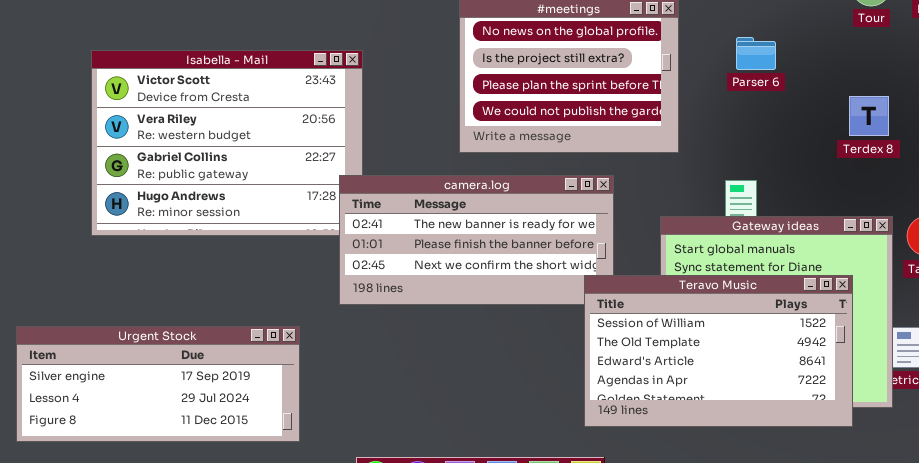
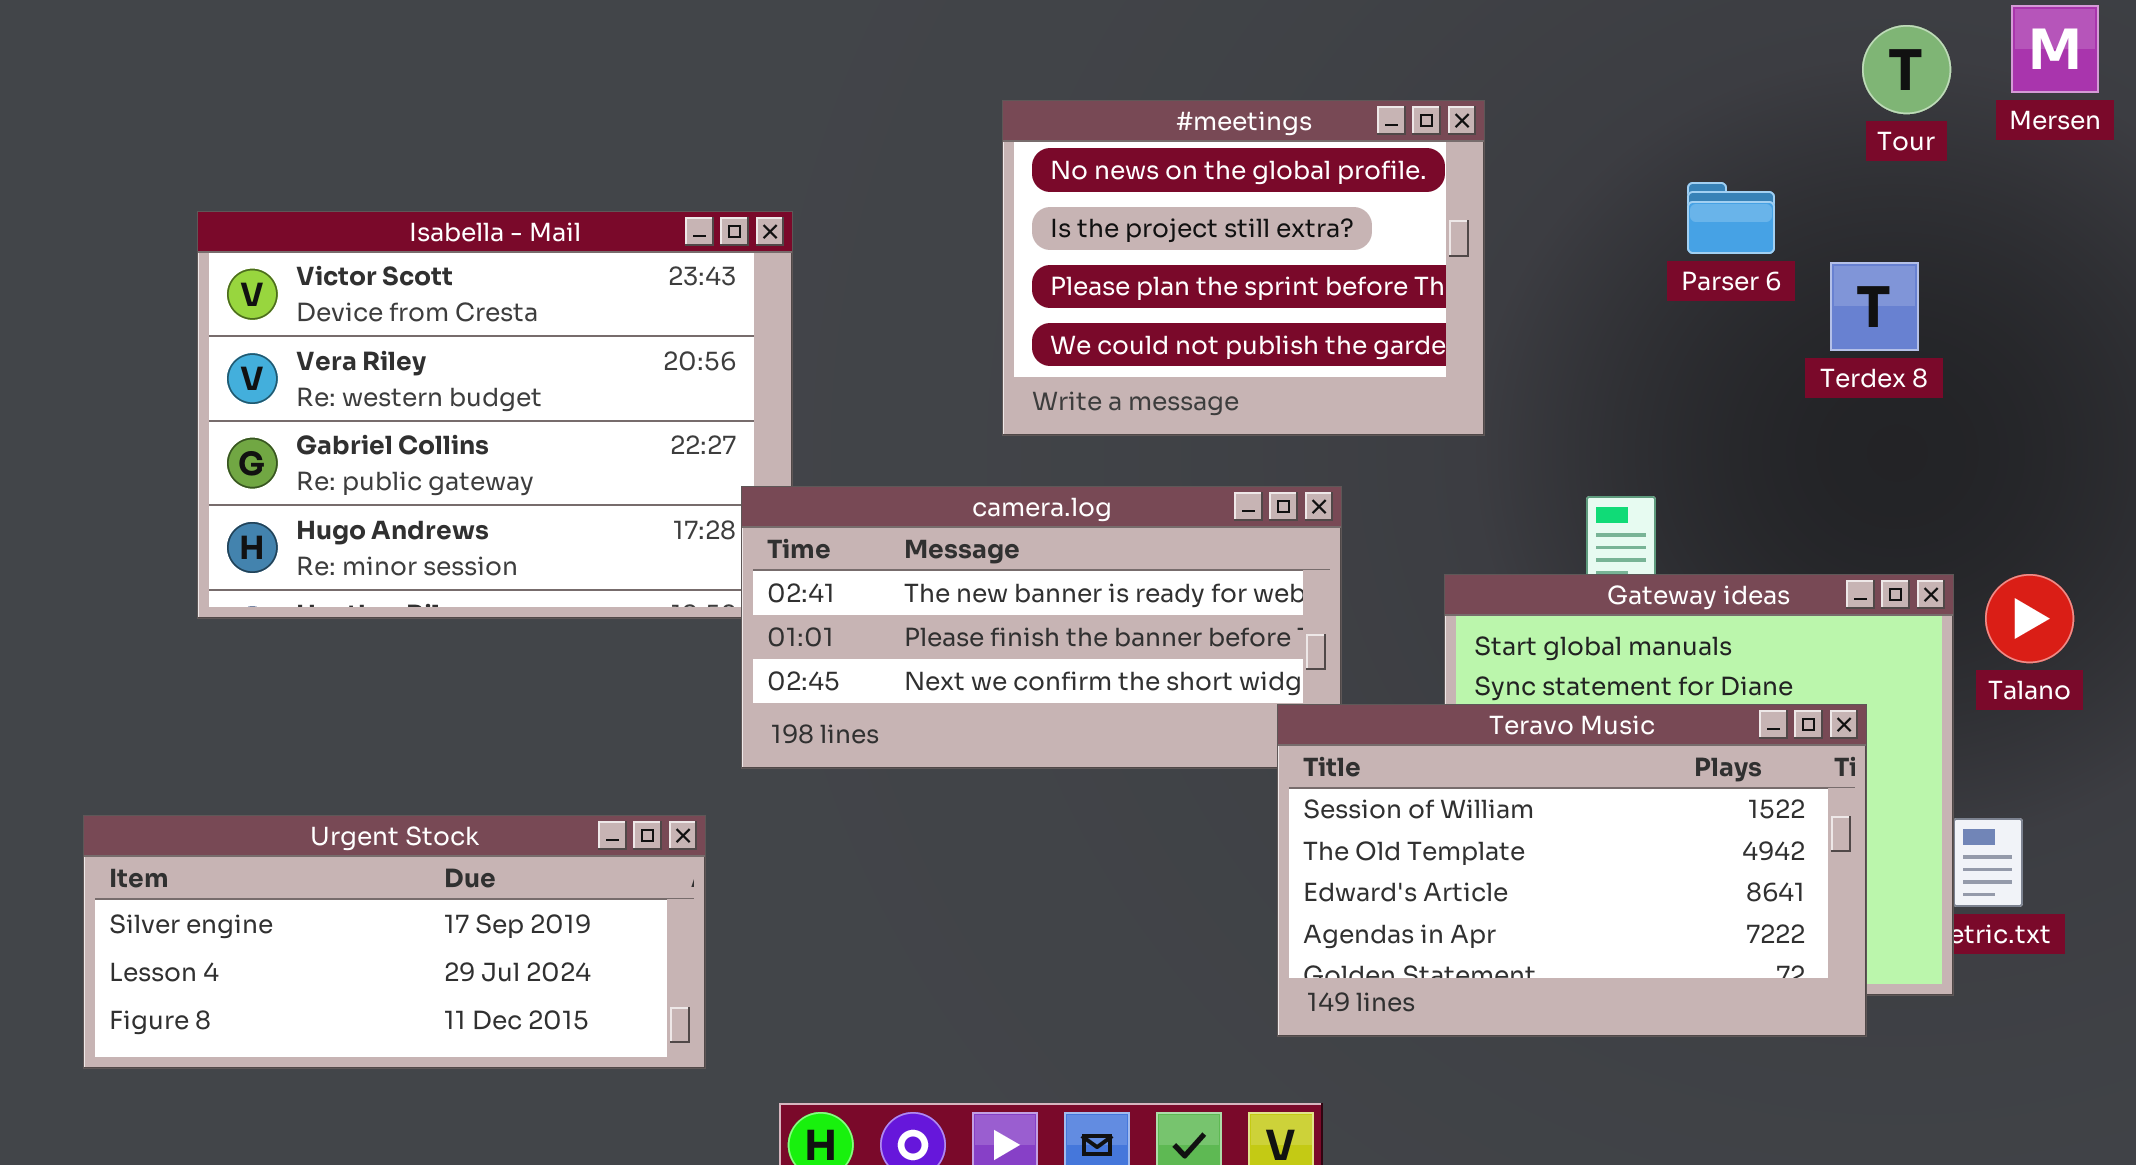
Parser 6: [736,37,776,70] -> [1687,182,1775,254], moved
Terdex 8: [849,96,889,136] -> [1830,262,1919,351], moved
Urgent Stock: [16,326,300,442] -> [83,815,706,1069], moved

